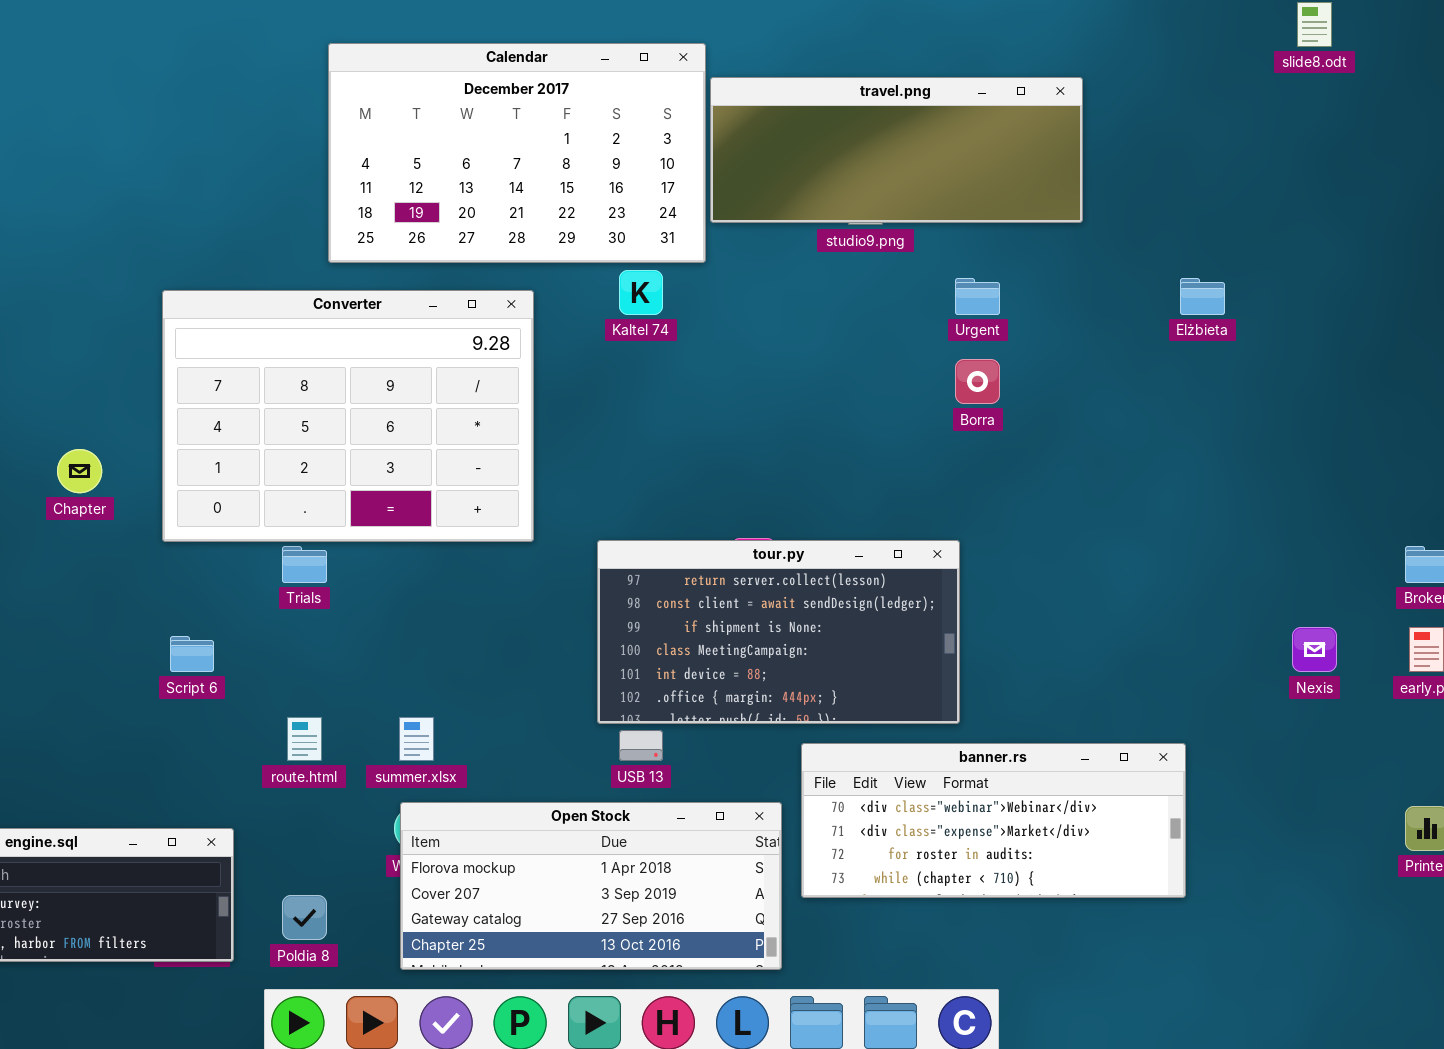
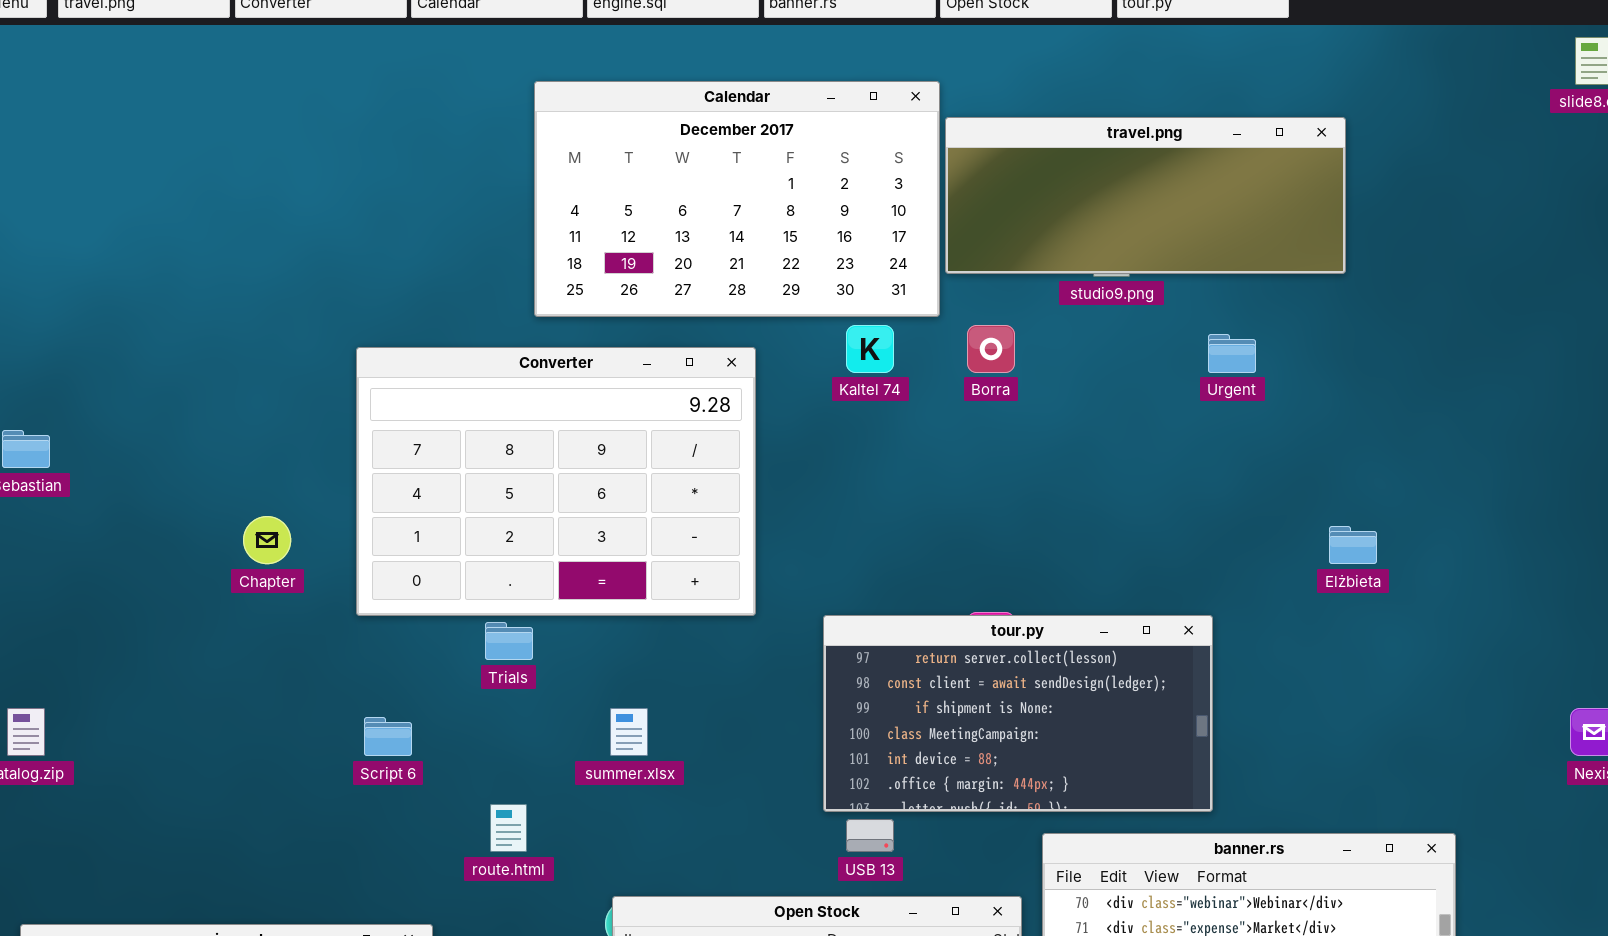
Elżbieta: [1180,278,1225,315] -> [1329,526,1377,564], moved
Borra: [955,359,1000,404] -> [967,325,1015,373], moved
summer.xlsx: [399,717,434,761] -> [610,708,648,756], moved

